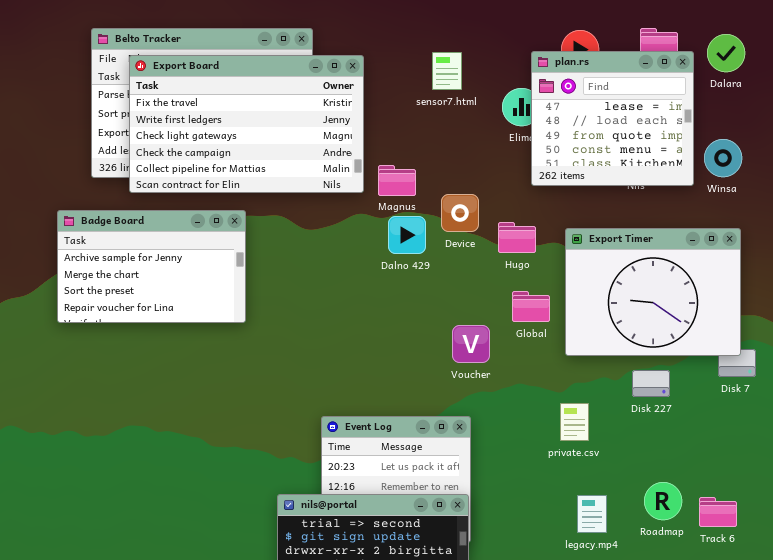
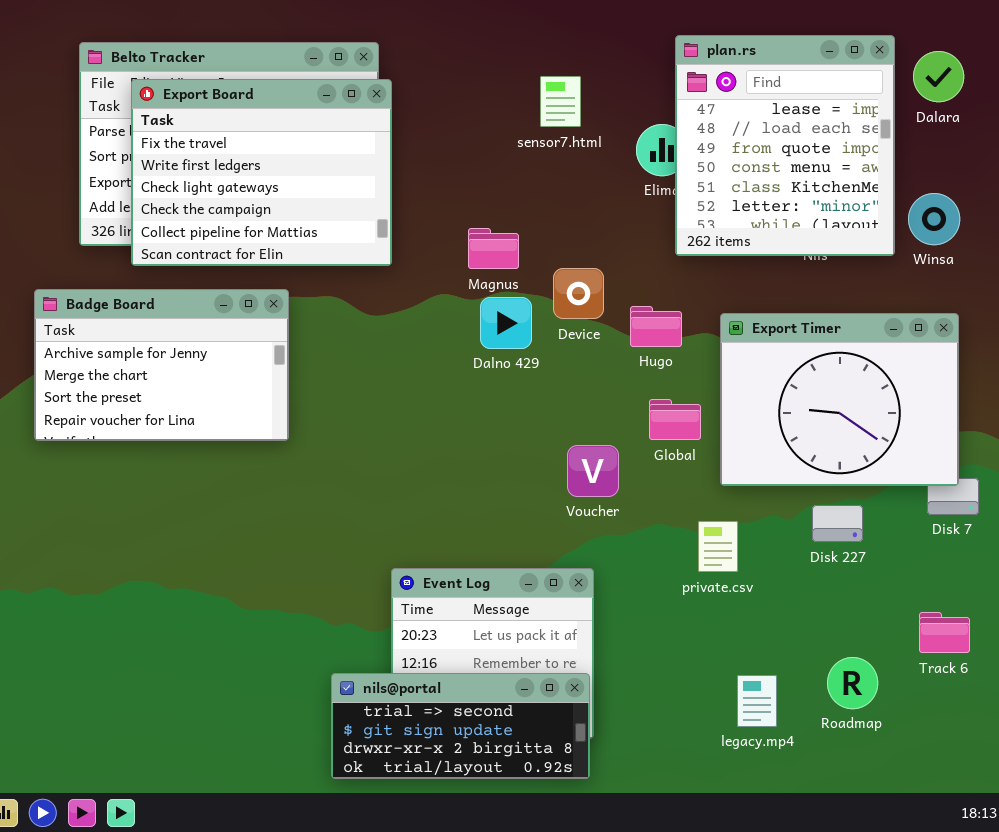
plan.rs: [531,51,694,186] -> [675,35,895,256], resized
Export Board: [129,55,364,193] -> [131,79,392,266], resized
private.csv: [560,403,589,441] -> [698,521,738,572], moved
Track 6: [699,497,737,527] -> [919,612,970,653], moved

